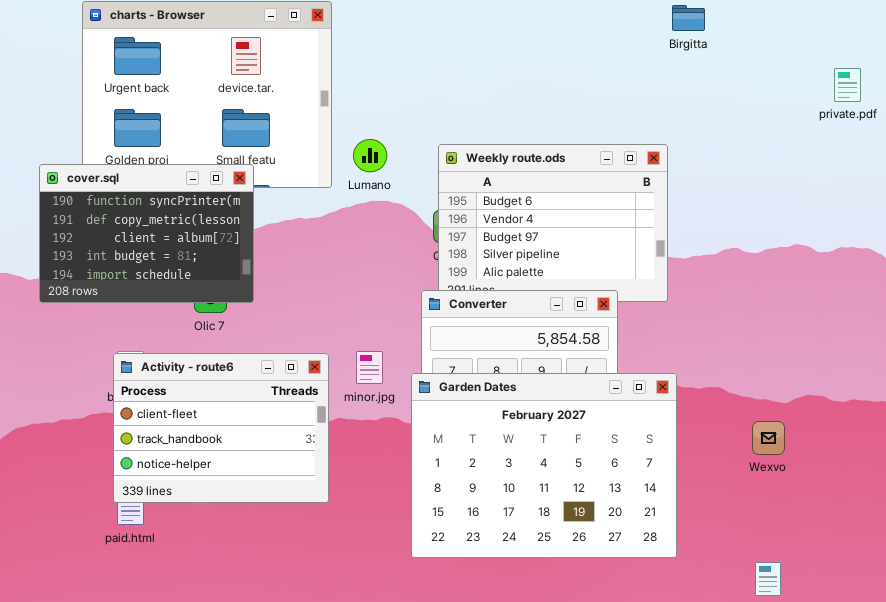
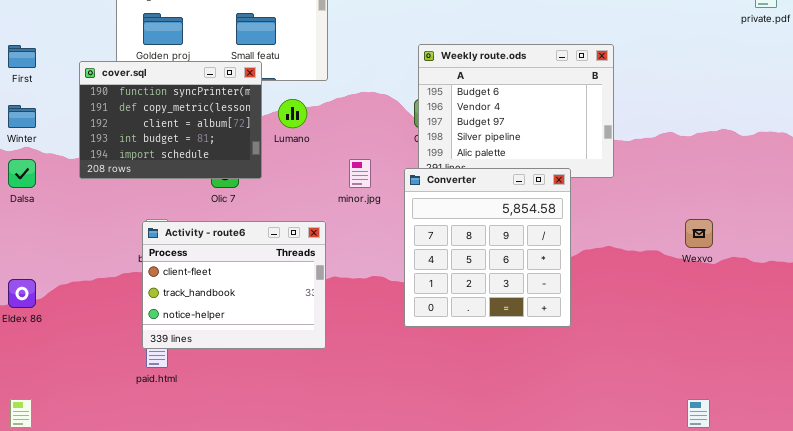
Lumano: [353,139,387,172] -> [278,99,307,128], moved
minor.jpg: [356,351,383,384] -> [349,159,371,188], moved
Garden Dates: [411,373,677,558] -> none, closed
Wexvo: [752,421,785,455] -> [685,219,713,248], moved

